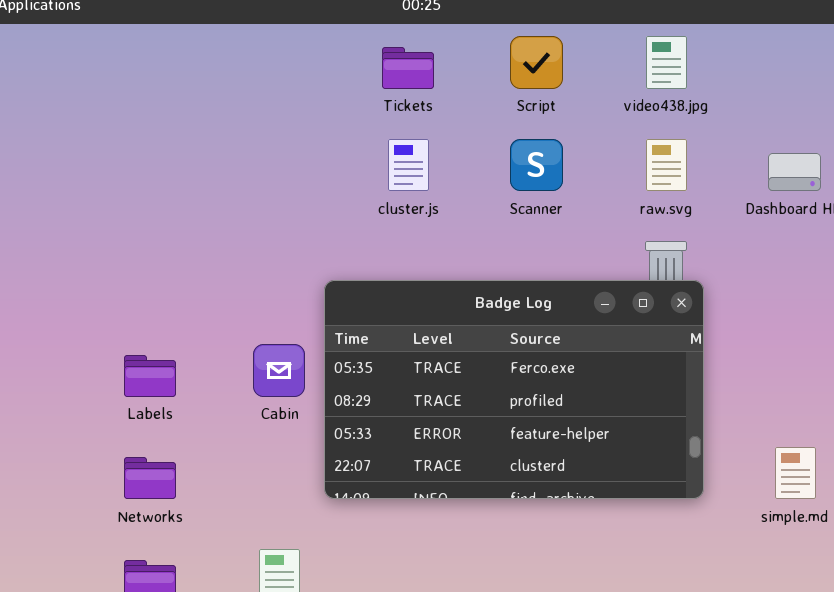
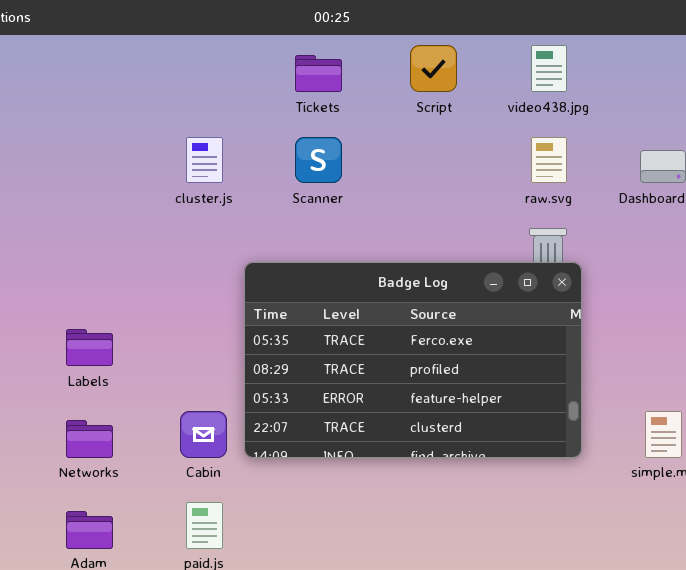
cluster.js: [388,139,429,191] -> [186,137,223,183], moved
Scanner: [510,139,563,191] -> [295,137,342,183], moved
Cabin: [253,344,305,397] -> [180,411,227,458], moved

